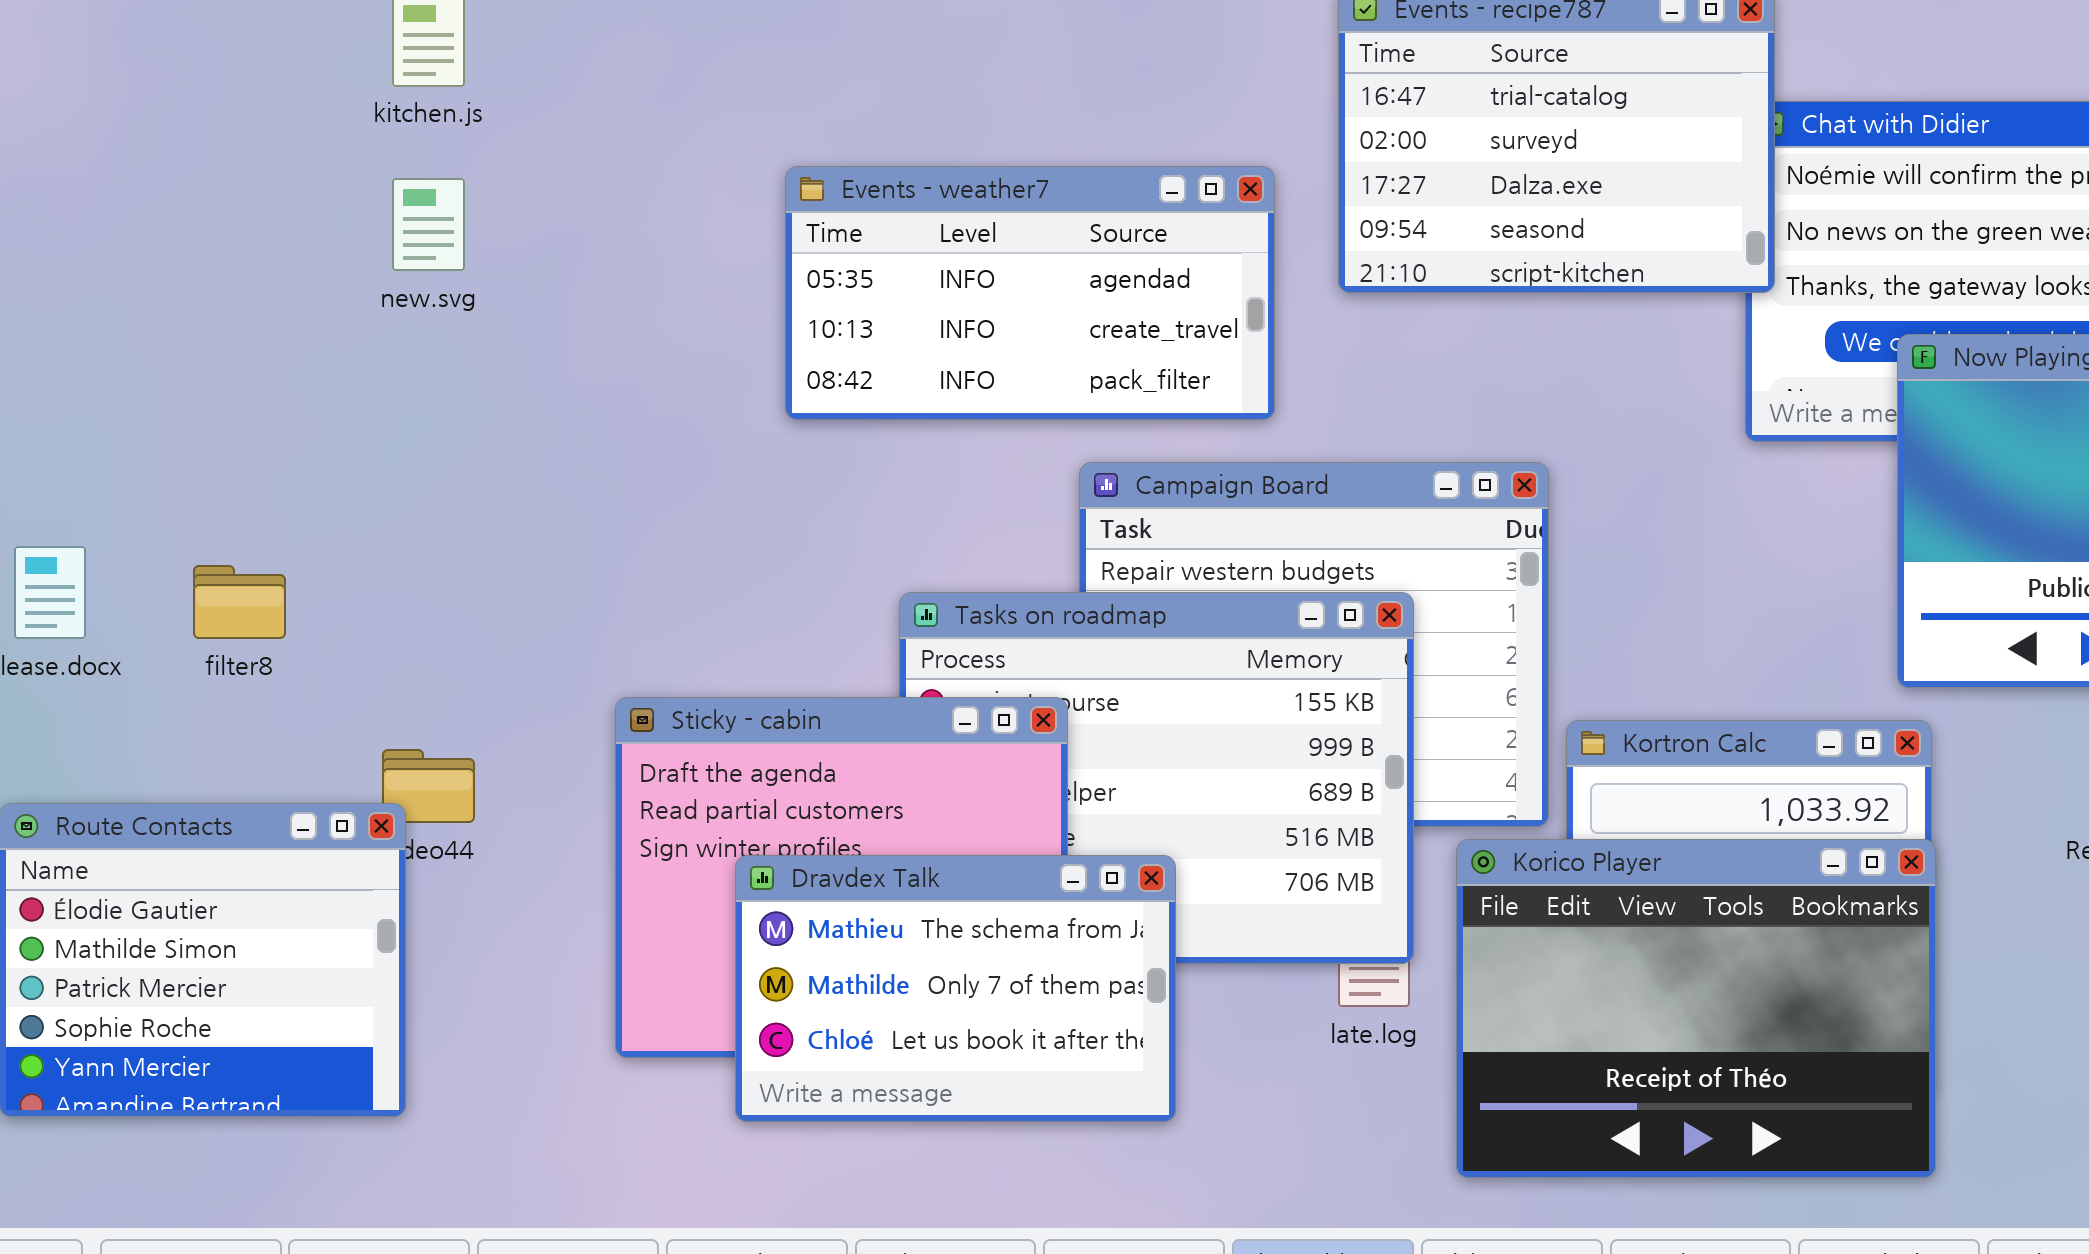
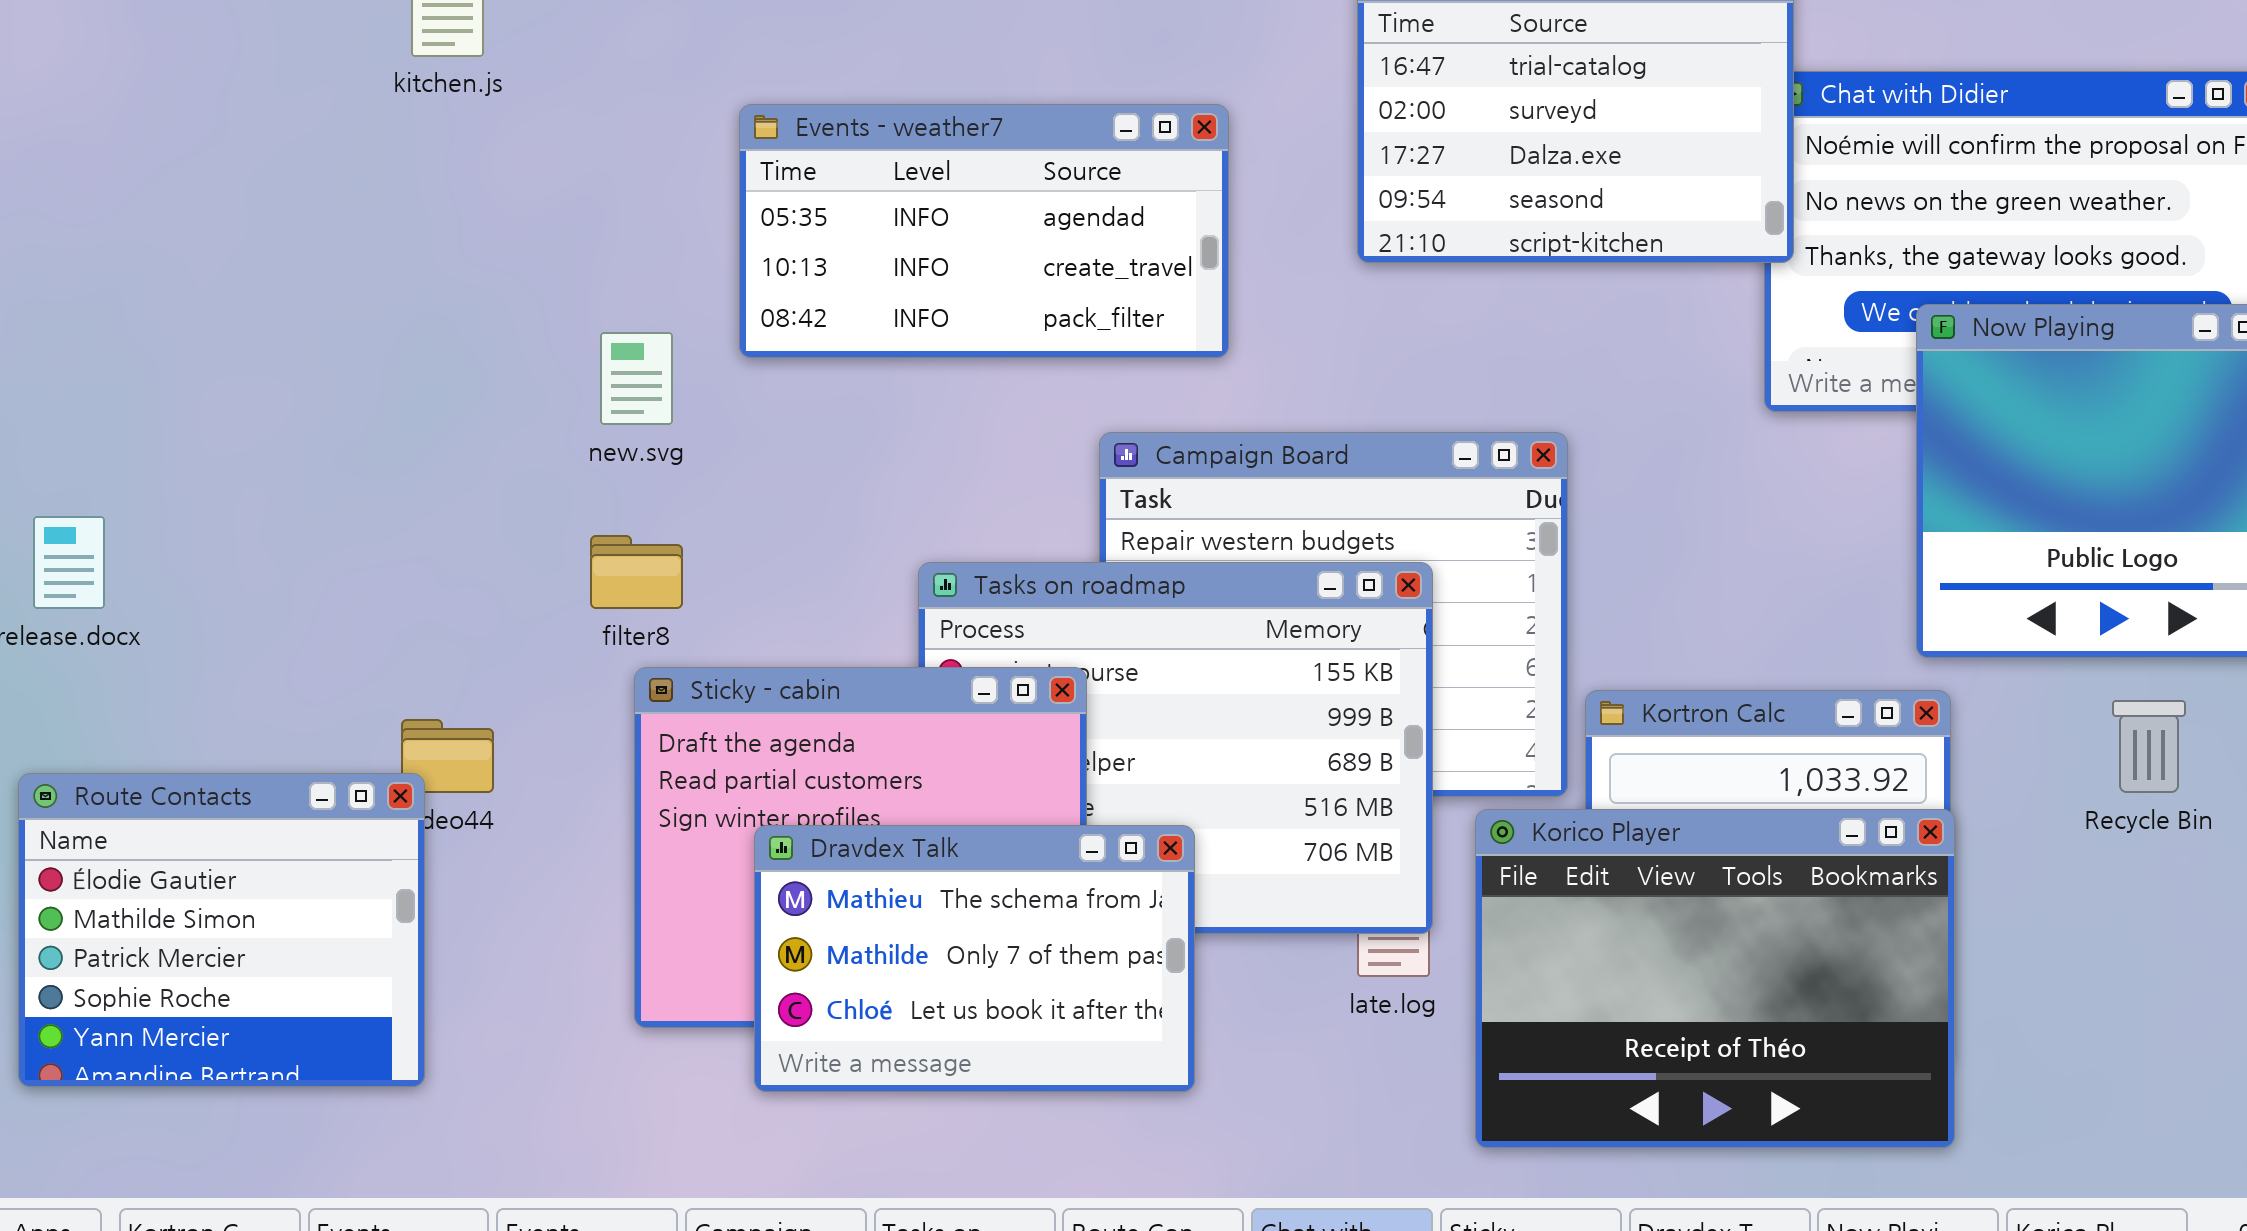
Events - weather7: [785,166,1275,420] -> [739,104,1229,358], moved
new.svg: [392,178,465,271] -> [600,332,673,425], moved
filter8: [193,565,286,639] -> [590,535,683,609], moved

